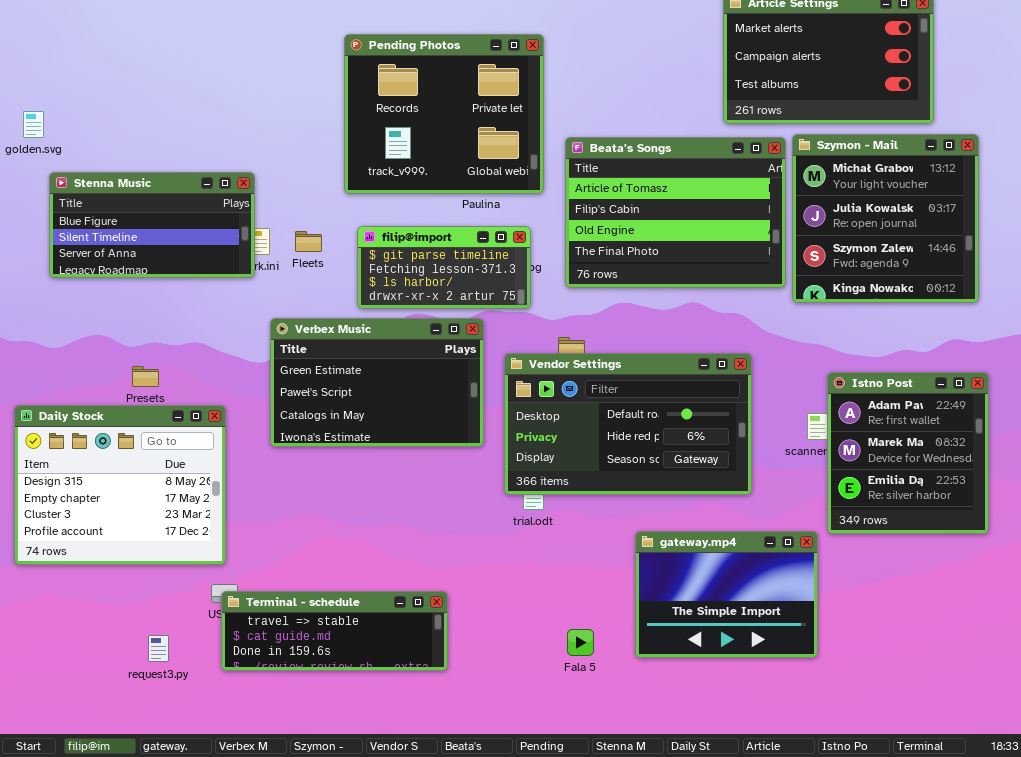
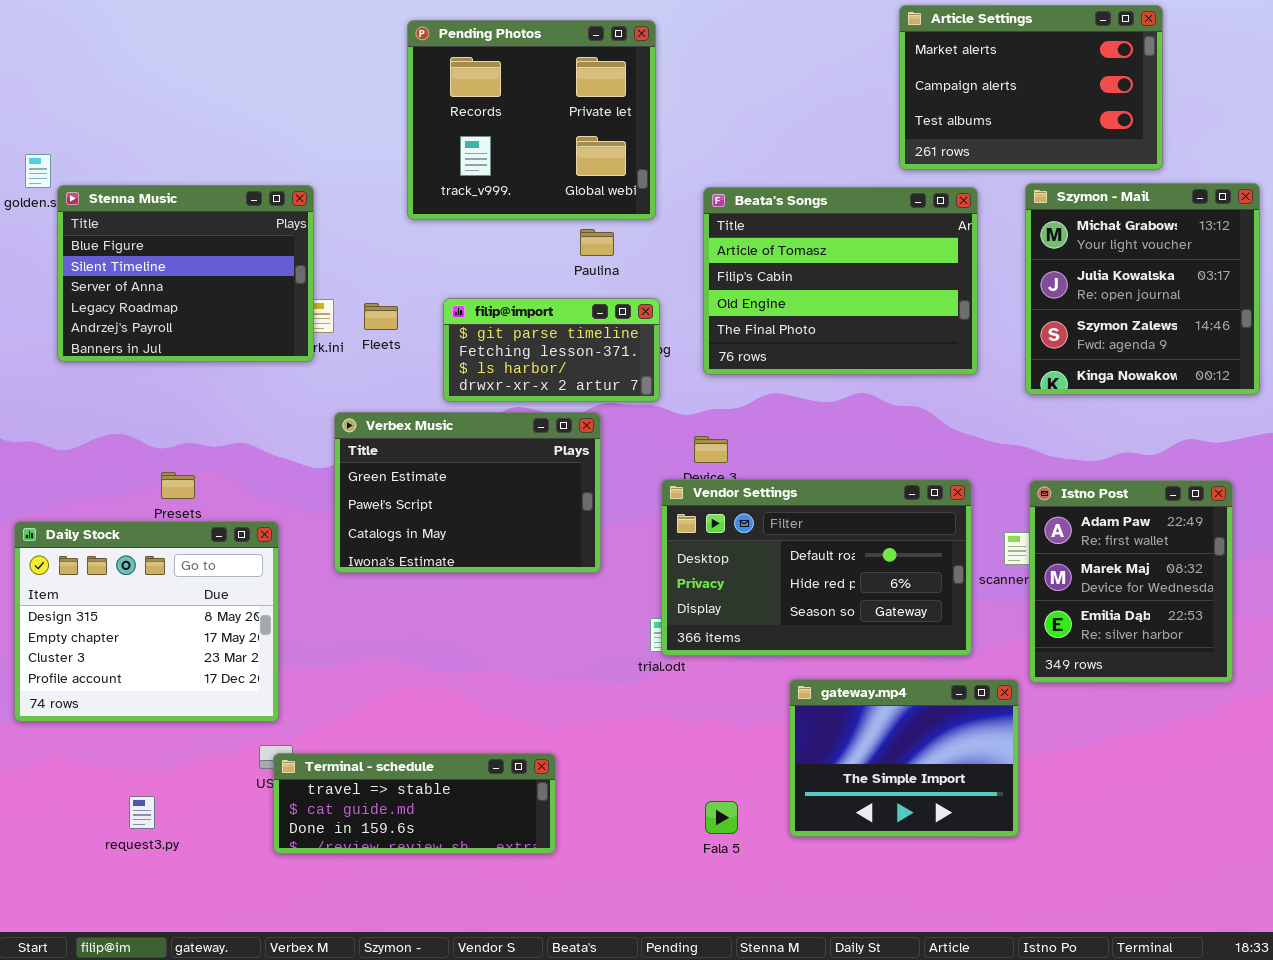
Pending Photos: [344,34,544,194] -> [407,20,656,220], moved
Szymon - Mail: [792,134,979,303] -> [1025,183,1260,395], moved
Stenna Music: [49,172,255,278] -> [57,185,314,362], resized
Vendor Settings: [504,353,752,495] -> [661,479,972,656], moved
request3.py: [148,635,169,662] -> [129,796,155,829], moved

